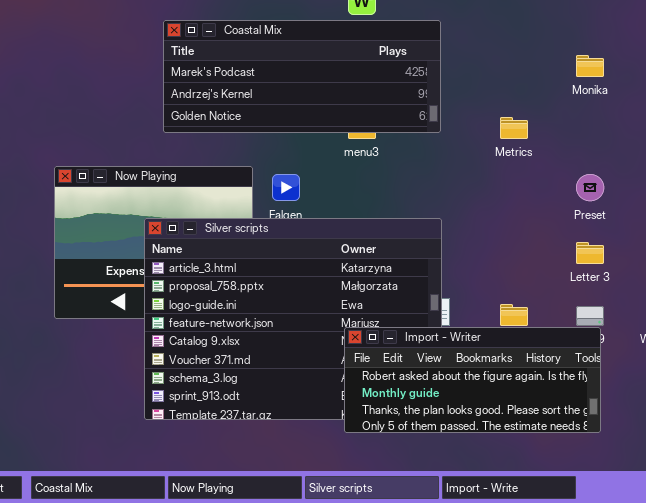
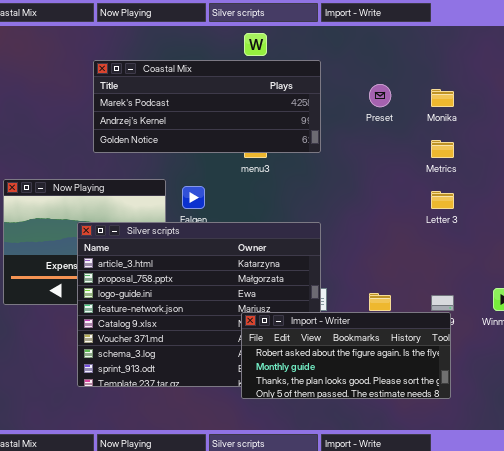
Metrics: [500,117,528,139] -> [431,140,454,158], moved
Preset: [576,174,604,201] -> [369,84,391,107], moved
Letter 3: [576,242,604,264] -> [431,191,454,209], moved

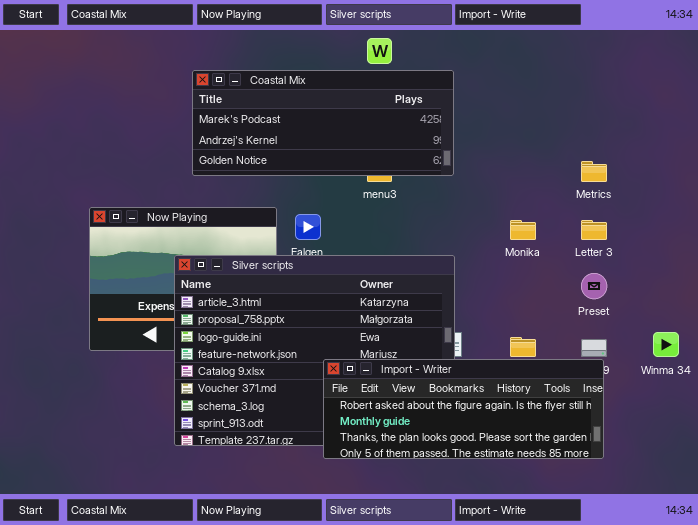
Preset: [369,84,391,107] -> [581,273,607,299], moved
Monika: [431,89,454,107] -> [510,220,536,240], moved
Import - Writer: [241,312,451,399] -> [323,359,604,459], resized

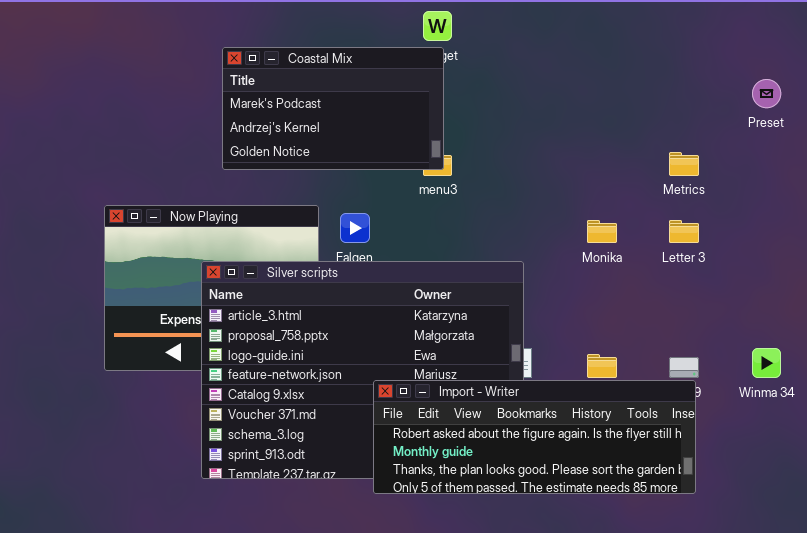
Coastal Mix: [192,70,454,176] -> [222,47,444,170], resized
Preset: [581,273,607,299] -> [752,79,781,108], moved

